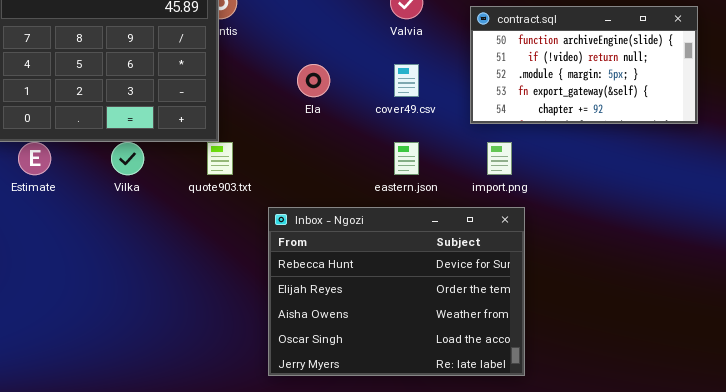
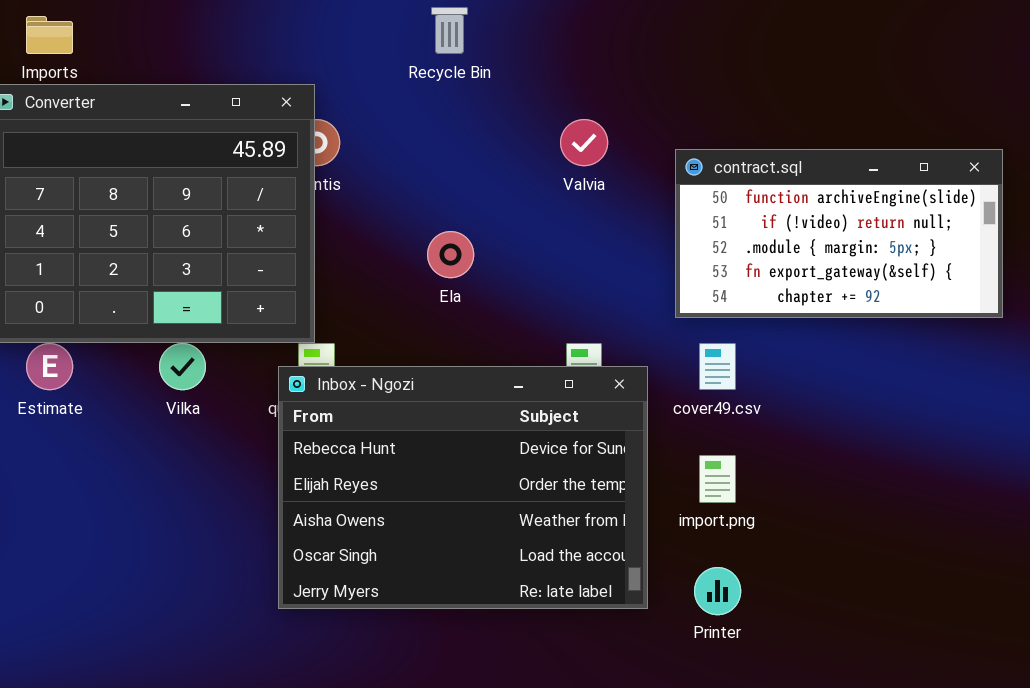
cover49.csv: [394,64,419,97] -> [699,343,736,390], moved
import.png: [487,142,512,175] -> [699,455,736,503], moved
Inbox - Ngozi: [268,207,525,376] -> [278,366,648,609], moved

